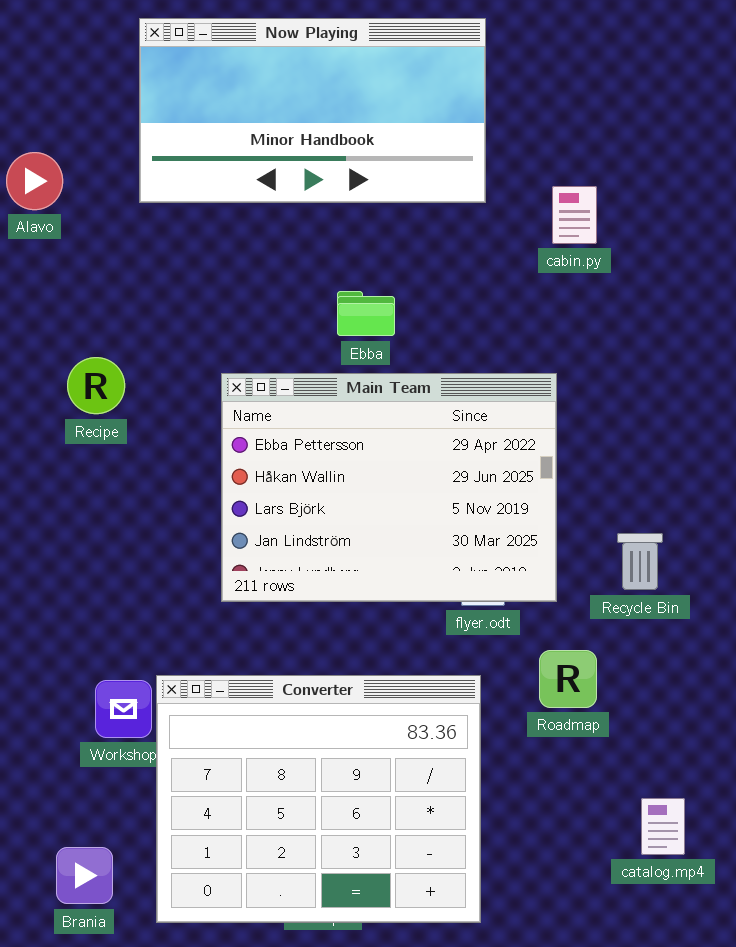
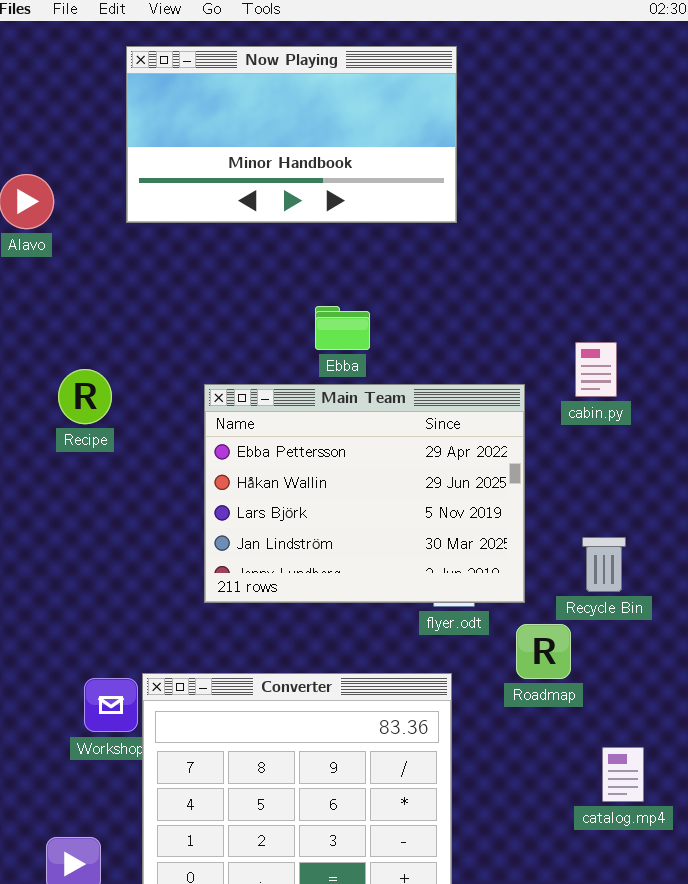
cabin.py: [552,186,597,244] -> [575,342,617,397], moved
Roadmap: [539,650,597,708] -> [516,624,571,679], moved
catalog.mp4: [641,798,685,855] -> [602,747,644,802], moved

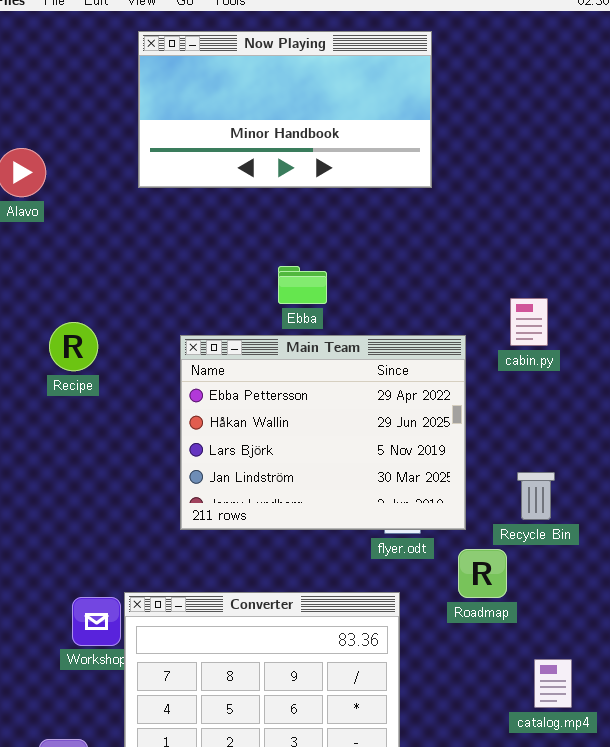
Now Playing: [126,46,457,223] -> [138,31,432,188], moved

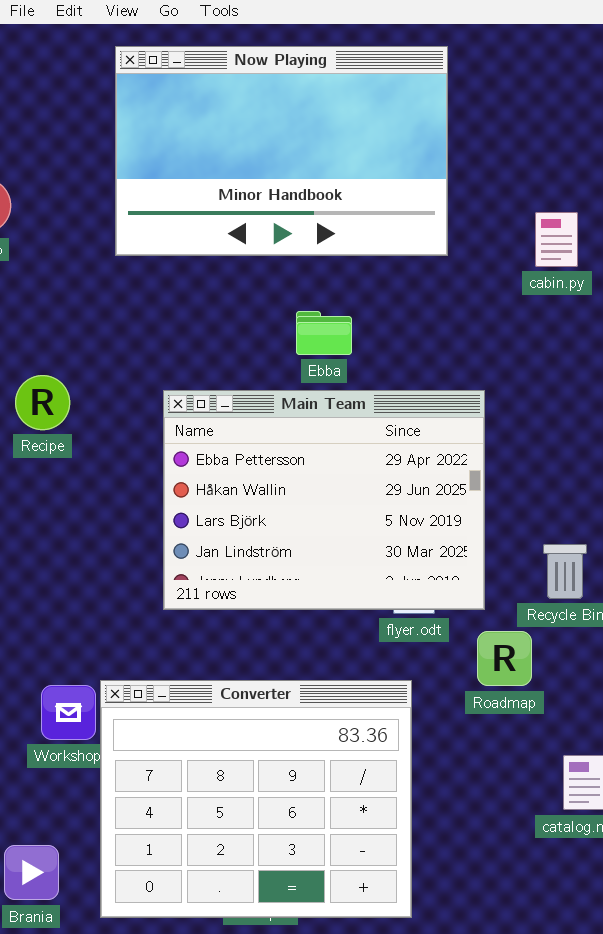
Now Playing: [138,31,432,188] -> [115,46,448,256], resized
Ebba: [278,266,327,304] -> [296,311,352,355], moved
cabin.py: [510,298,548,346] -> [535,212,578,267], moved

